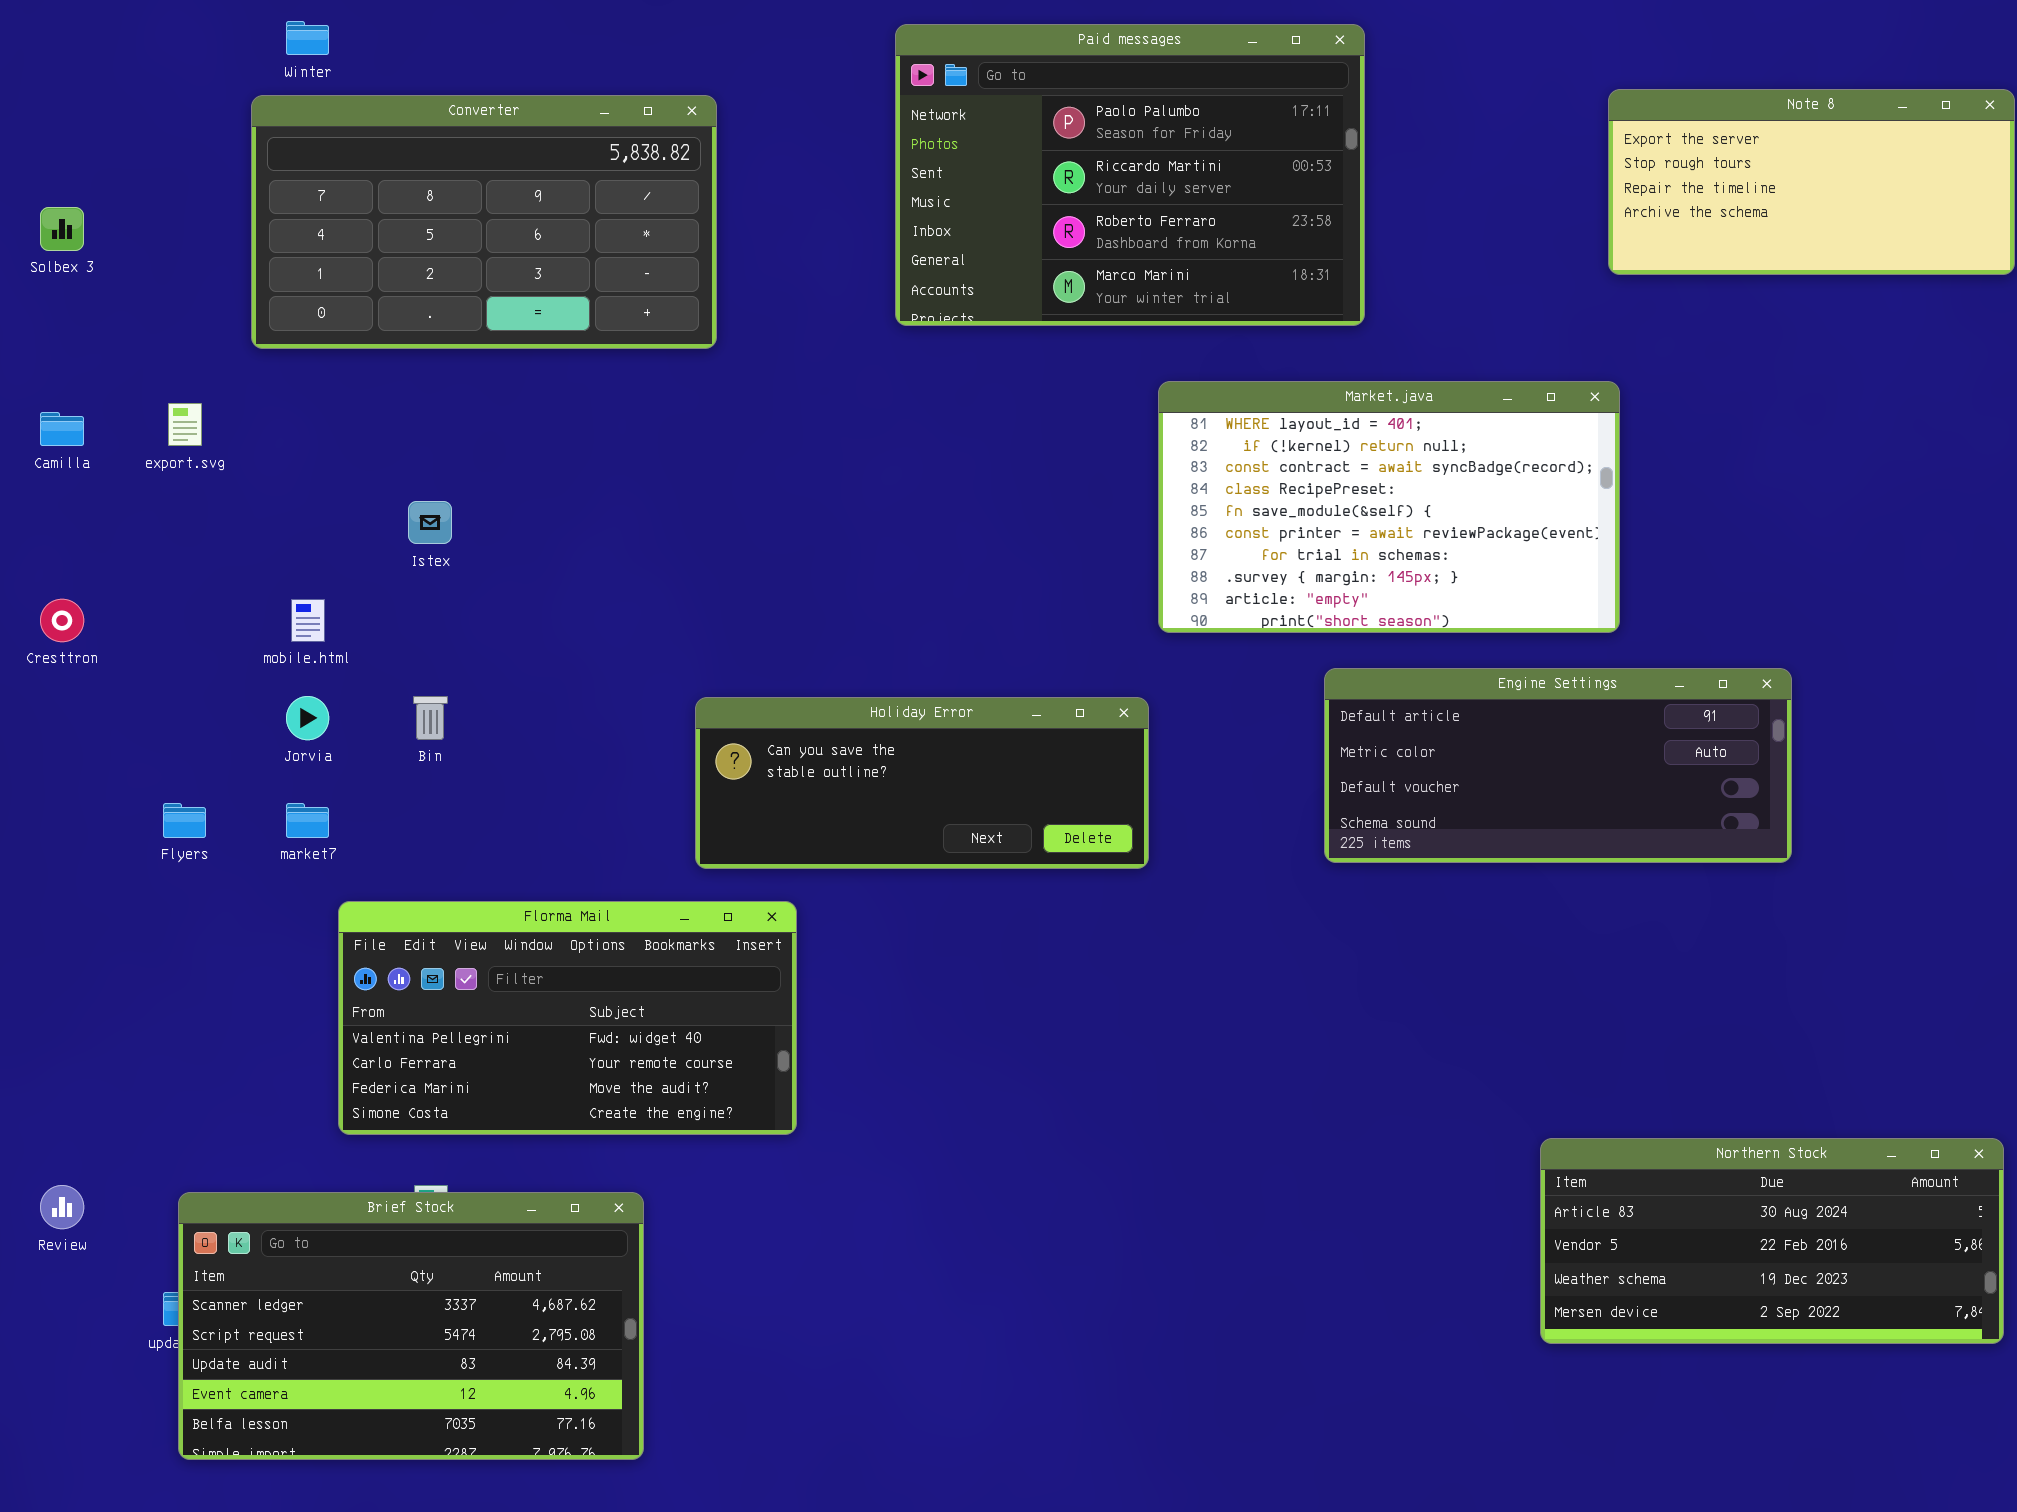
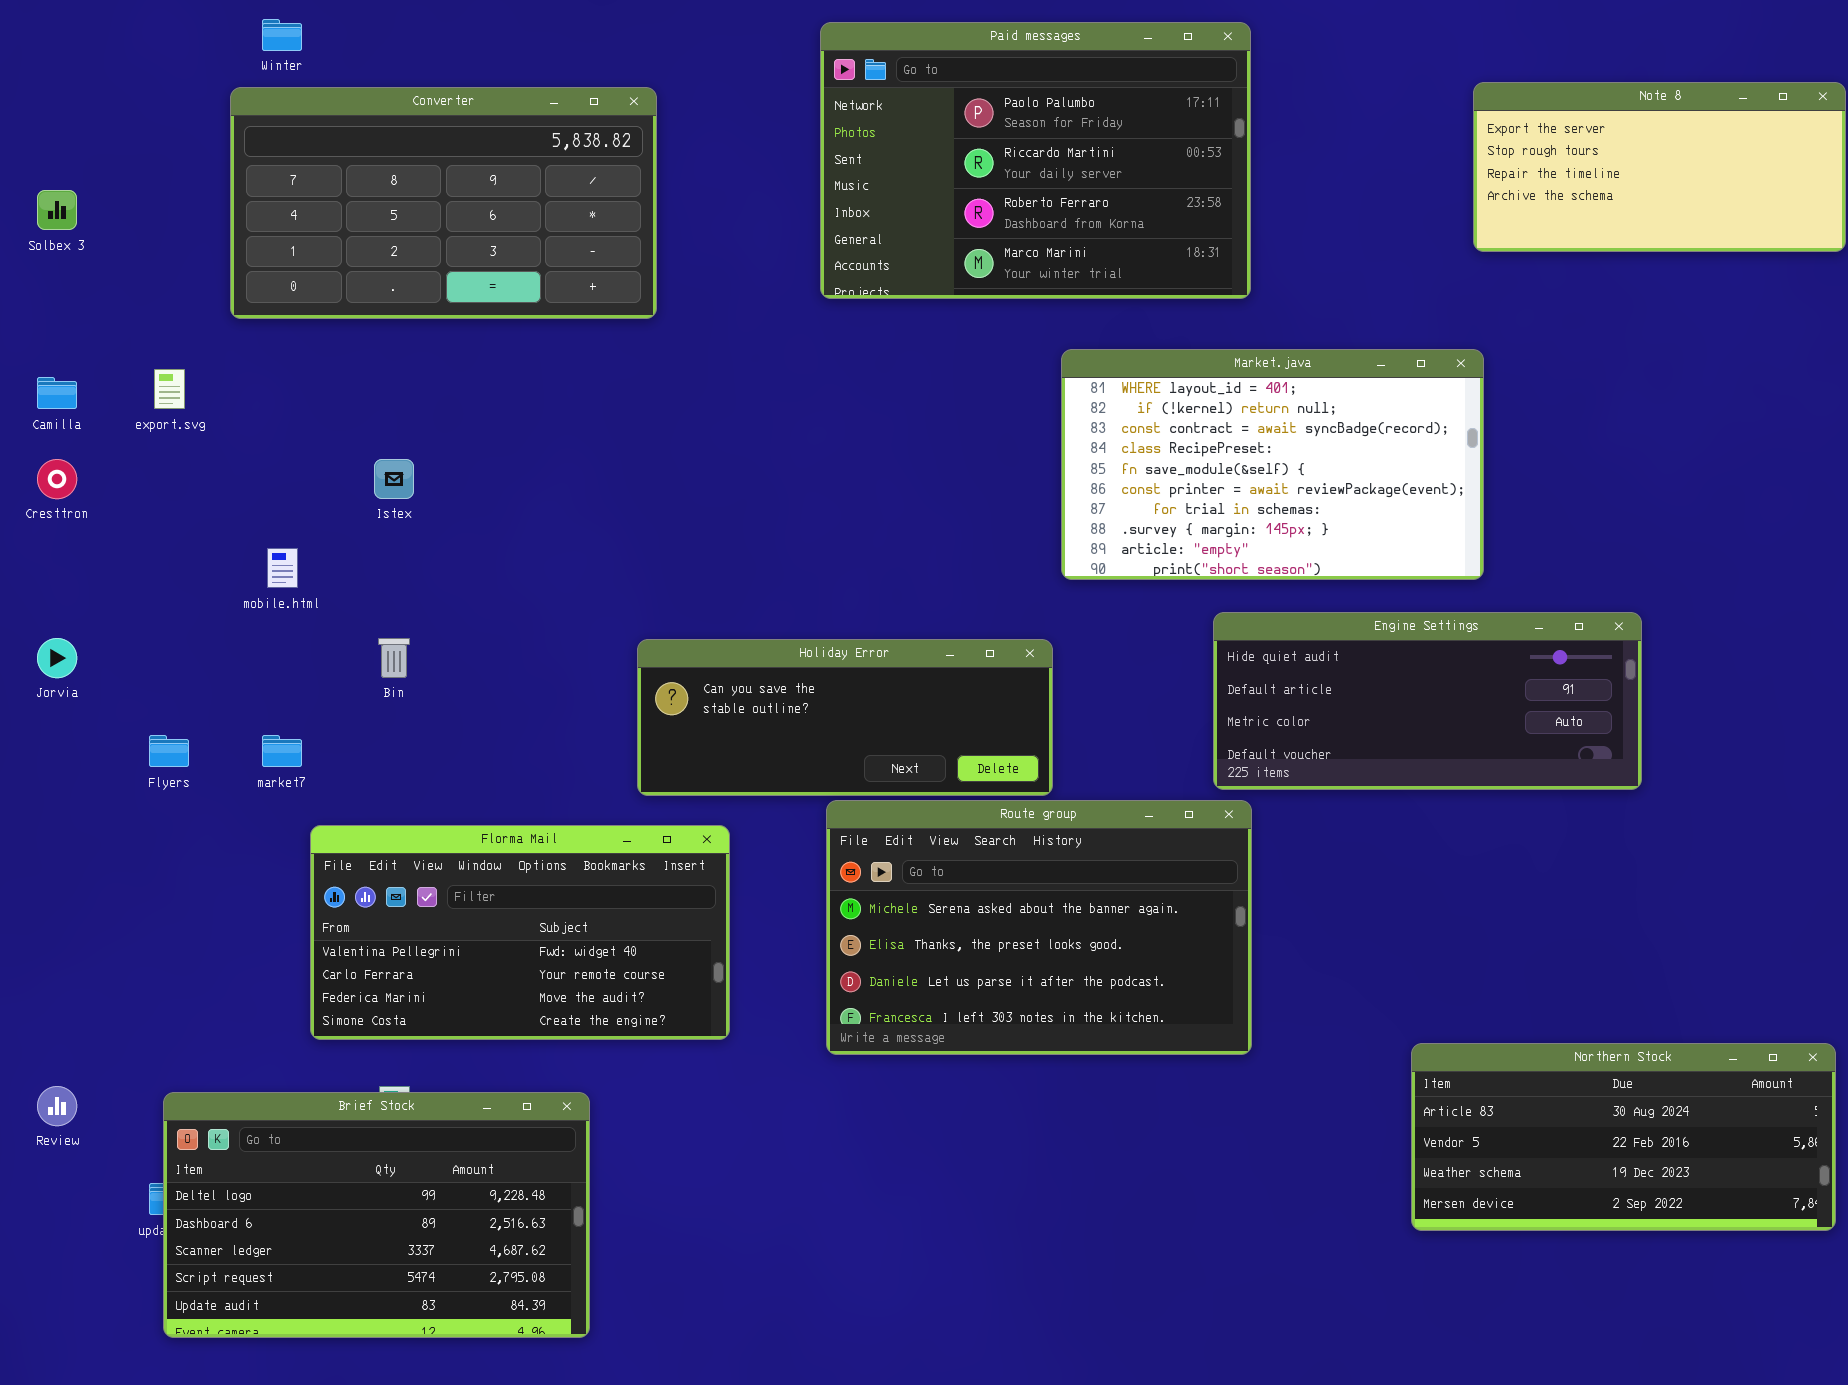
Cresttron: [40,599,84,642] -> [37,459,77,499], moved
Engine Settings: [1324,668,1792,863] -> [1213,612,1642,790], scrolled up 1 row
Jorvia: [286,696,329,740] -> [37,638,77,678], moved
Route group: none -> [826,800,1252,1055], opened
Brief Stock: [178,1192,644,1460] -> [163,1092,590,1338], scrolled up 2 rows

